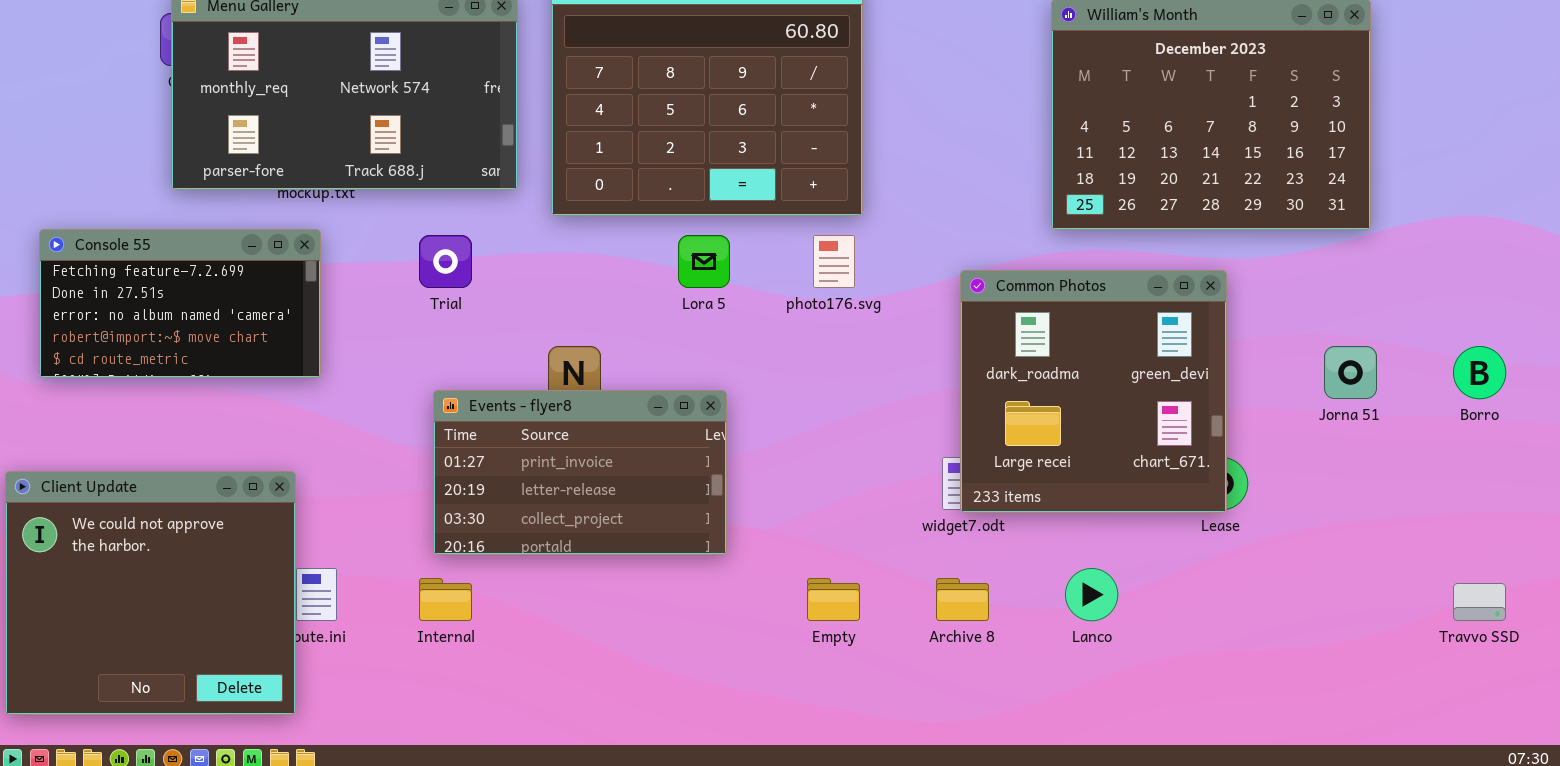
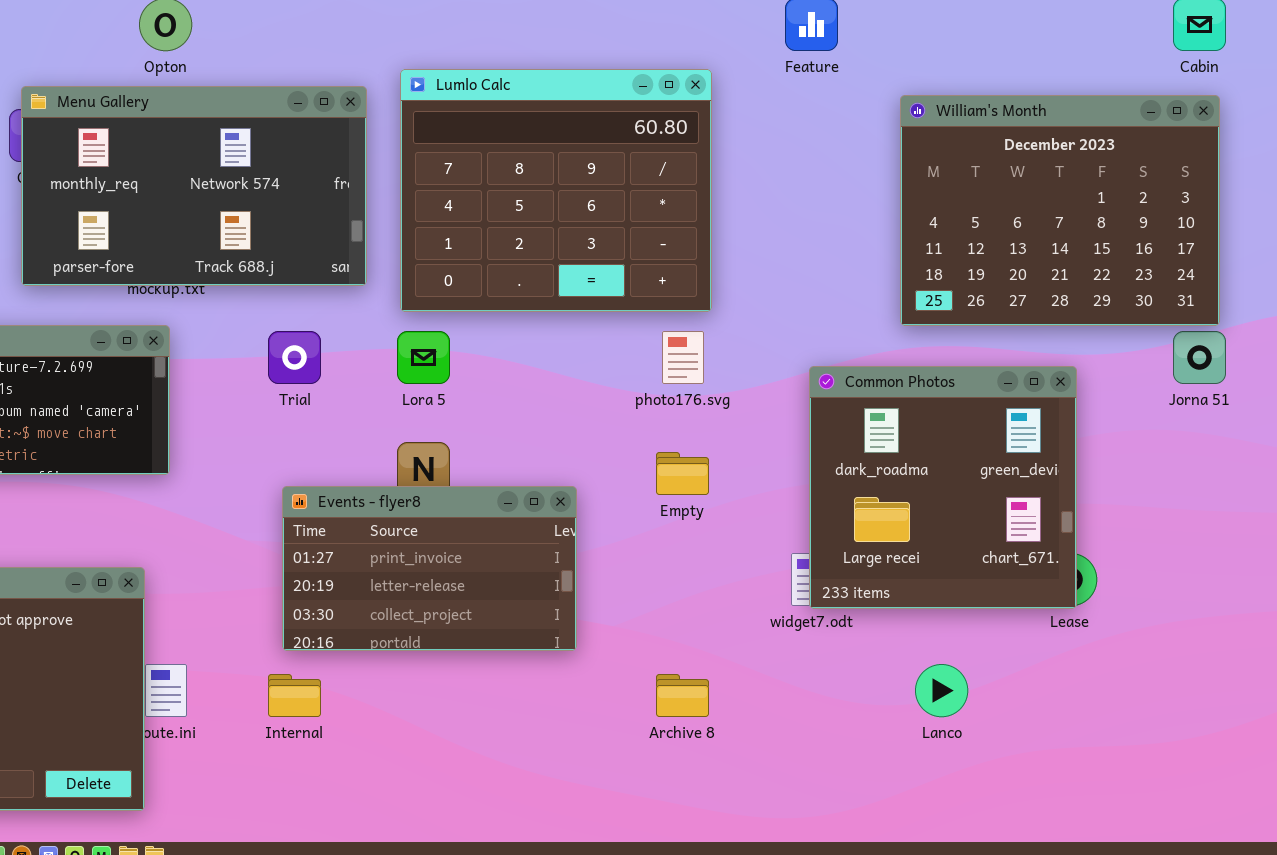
Lora 5: [678,235,730,288] -> [397,331,450,384], moved
Jorna 51: [1324,346,1377,399] -> [1173,331,1226,384], moved
Empty: [807,578,860,621] -> [656,452,709,495], moved
Archive 8: [936,578,989,621] -> [656,674,709,717], moved

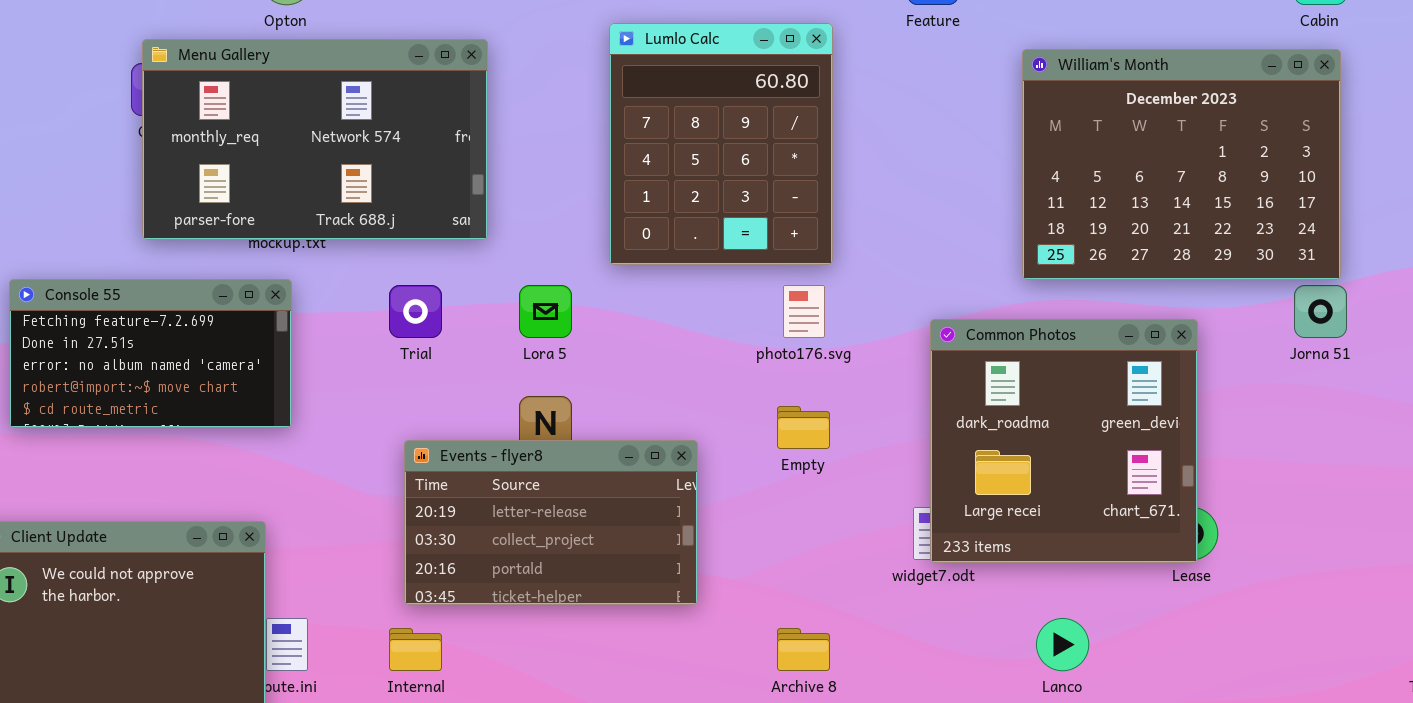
Lumlo Calc: [400,69,712,312] -> [609,23,833,265], resized
Events - flyer8: [282,486,577,651] -> [404,440,698,605], scrolled down 1 row

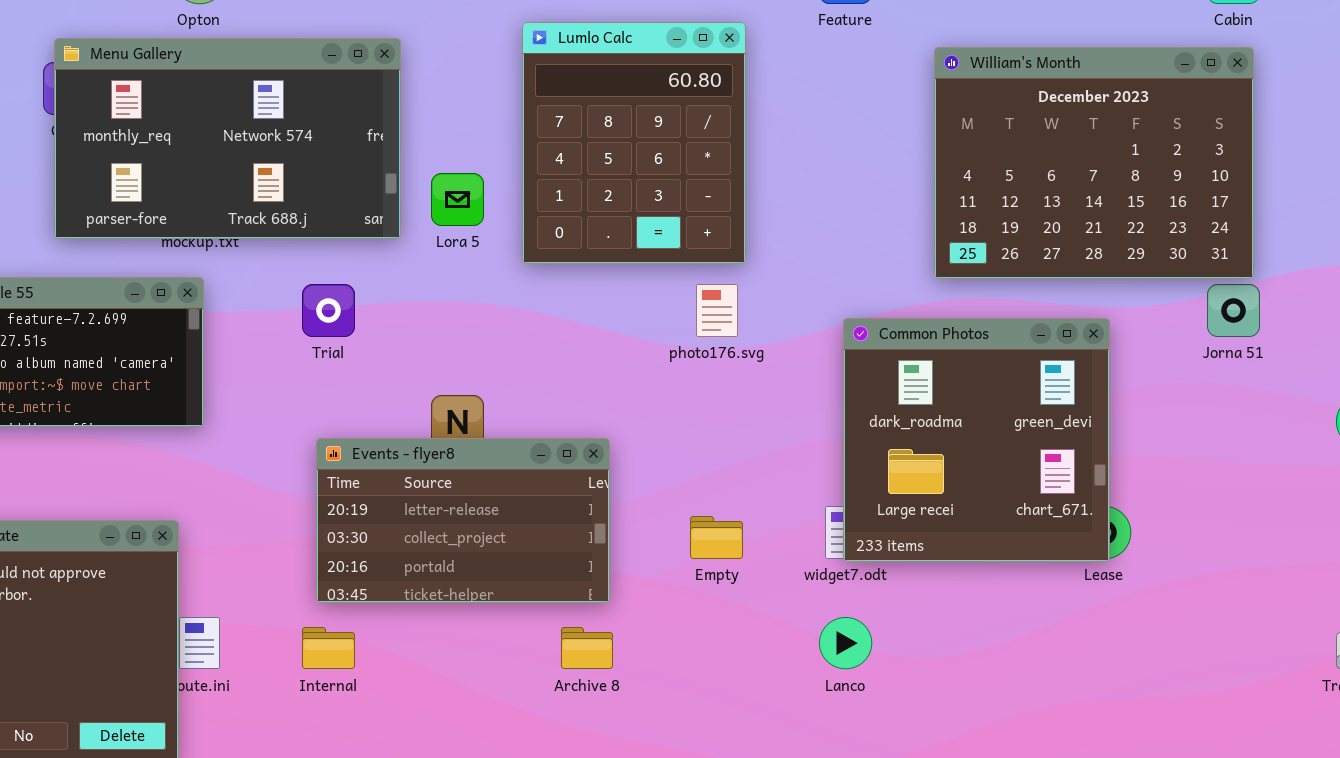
Lora 5: [519,285,572,338] -> [431,173,484,226], moved
Empty: [777,406,830,449] -> [690,516,743,559], moved
Lanco: [1036,618,1089,671] -> [819,617,872,669], moved
Archive 8: [777,628,830,671] -> [561,627,613,669], moved

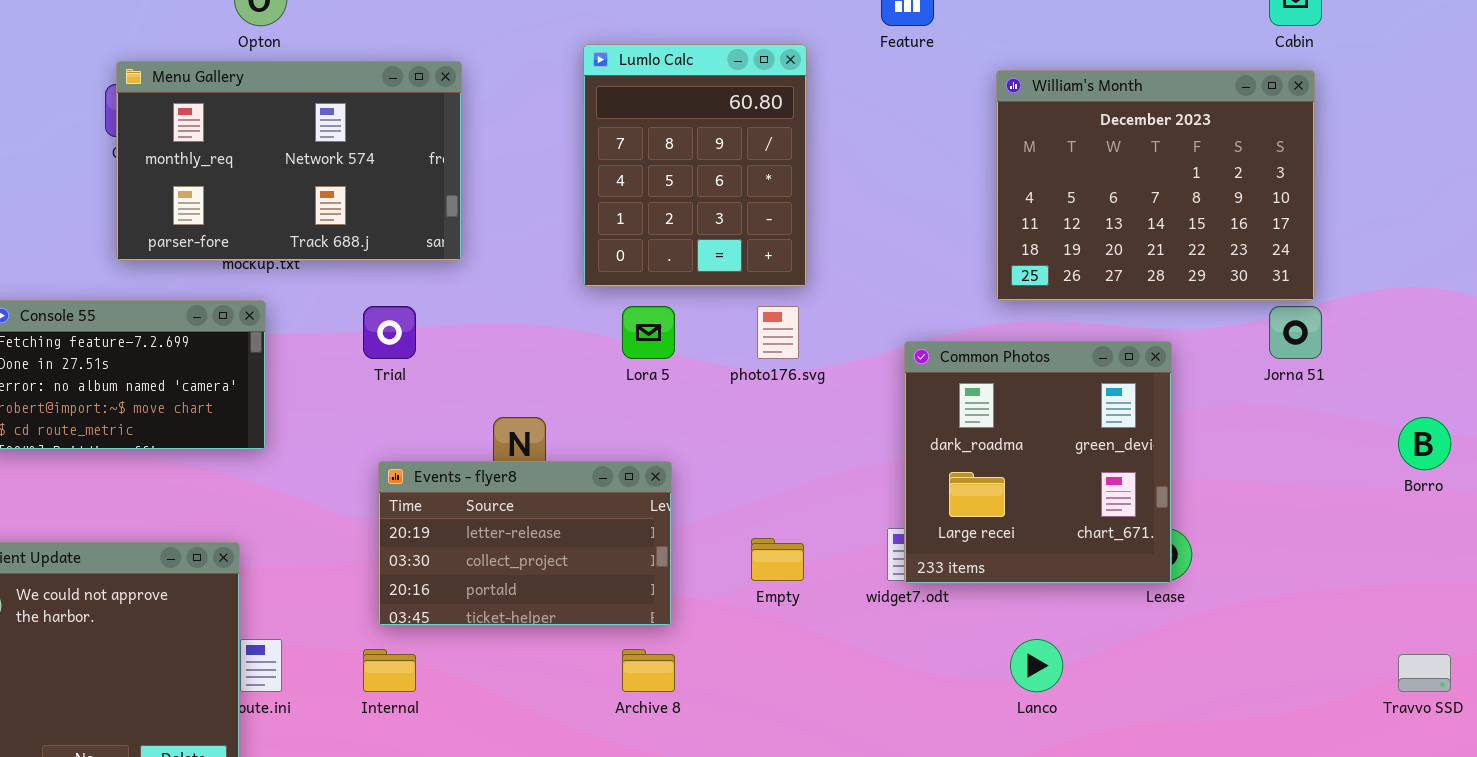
Lora 5: [431,173,484,226] -> [622,306,675,359], moved
Lanco: [819,617,872,669] -> [1010,639,1063,692], moved

